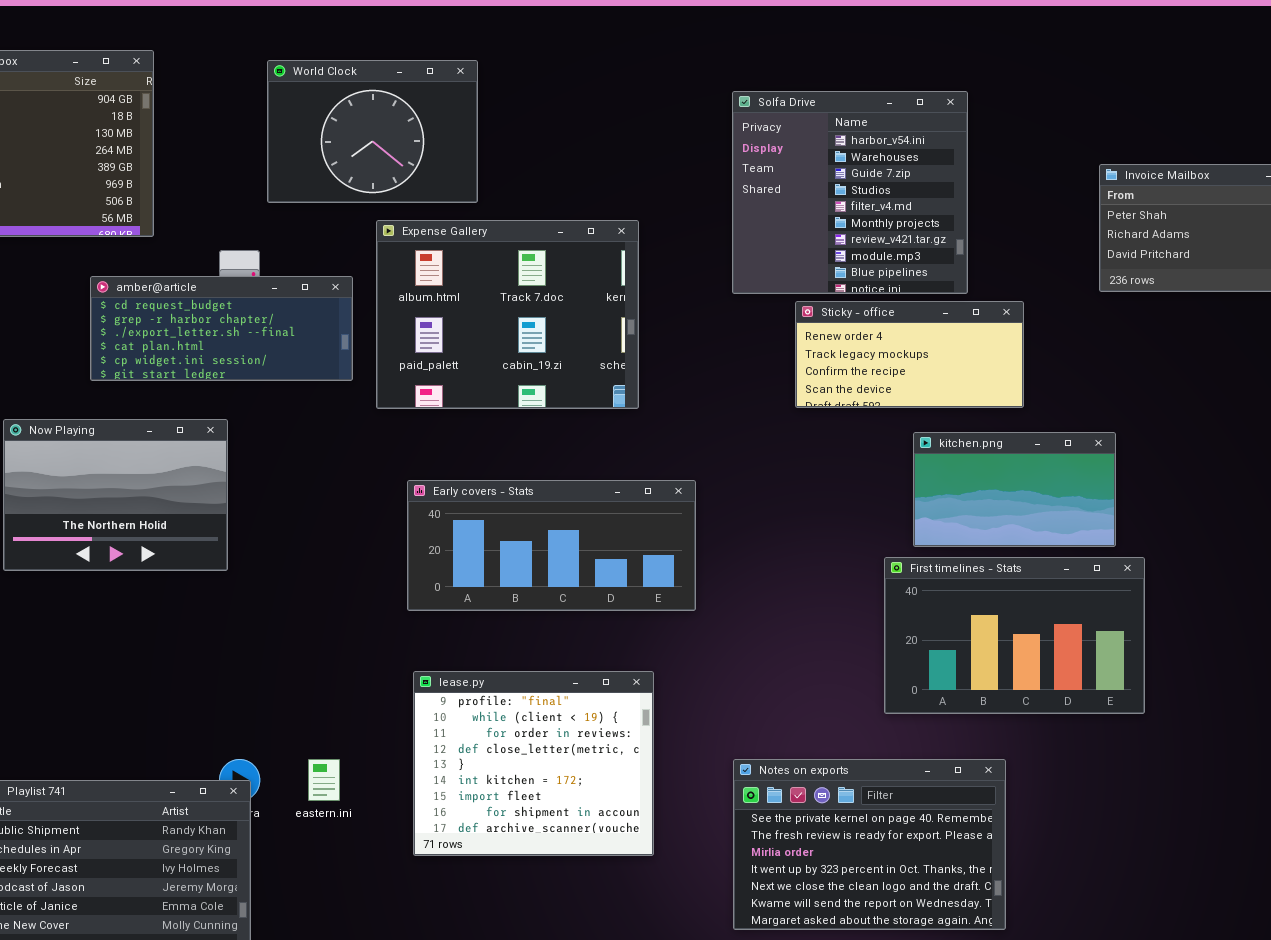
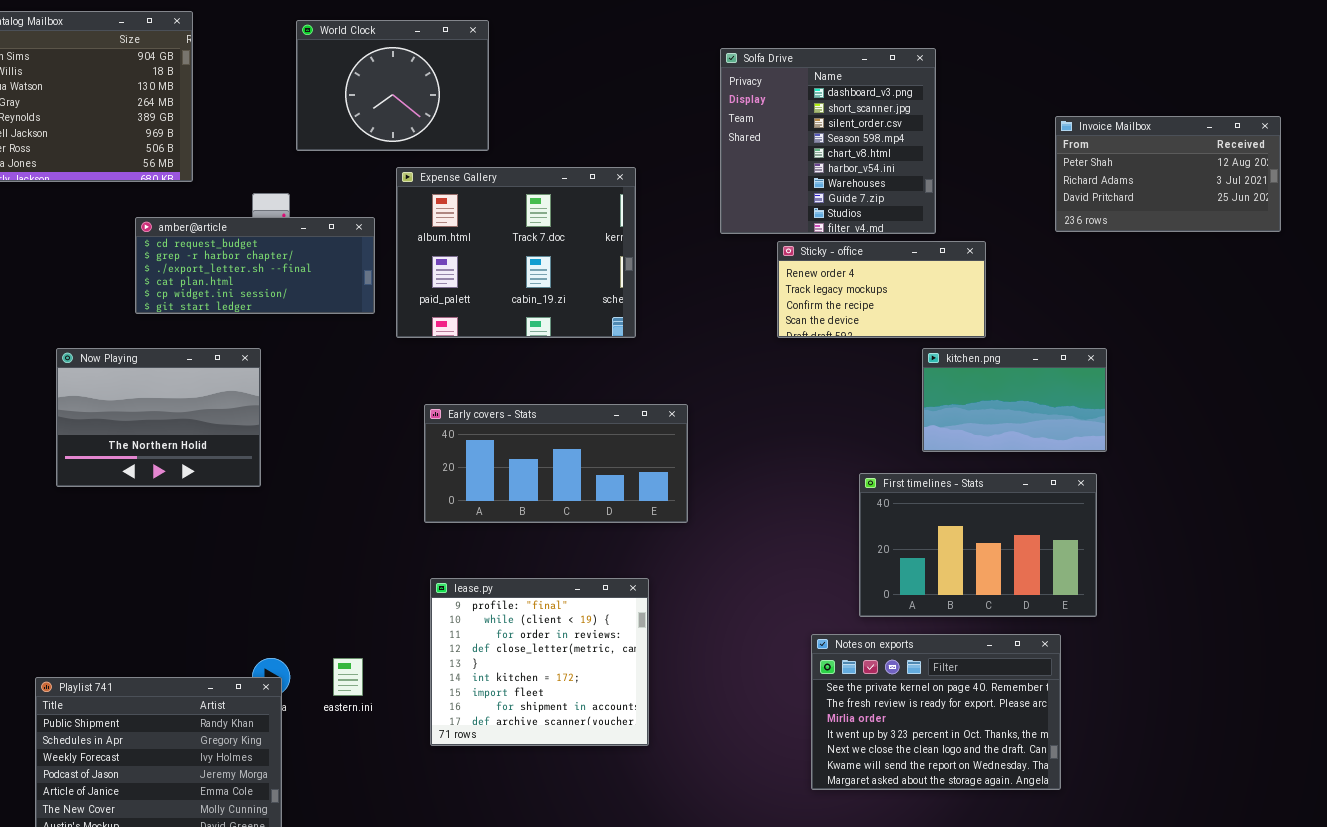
Solfa Drive: [732,91,968,294] -> [720,48,936,234], scrolled up 5 rows
kitchen.png: [913,432,1116,547] -> [922,348,1107,452], moved
Notes on exports: [733,759,1006,930] -> [811,634,1061,790], moved

